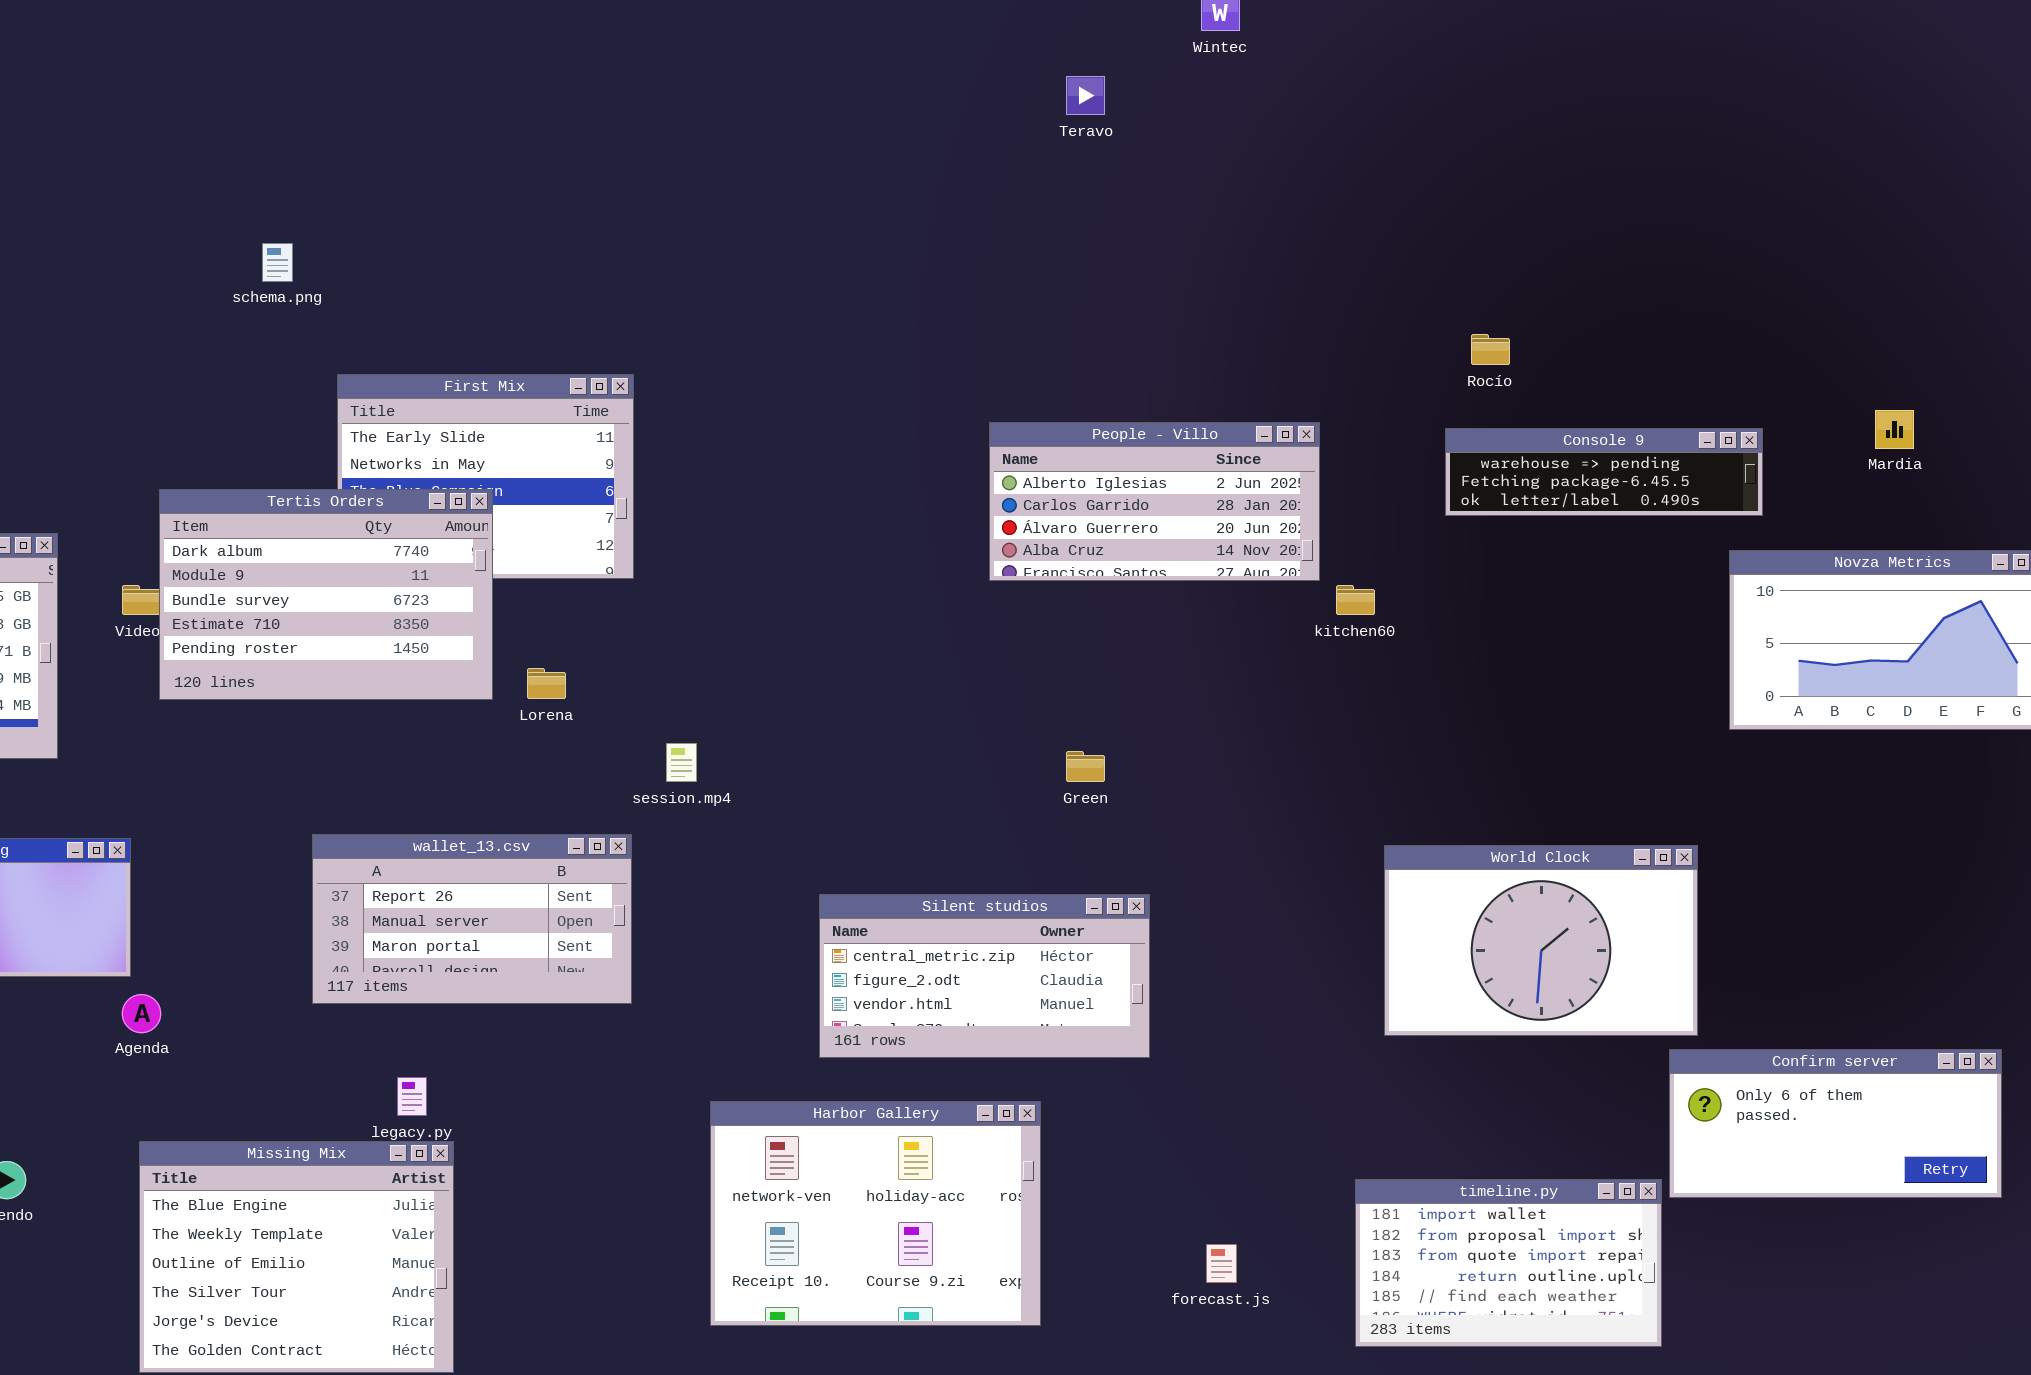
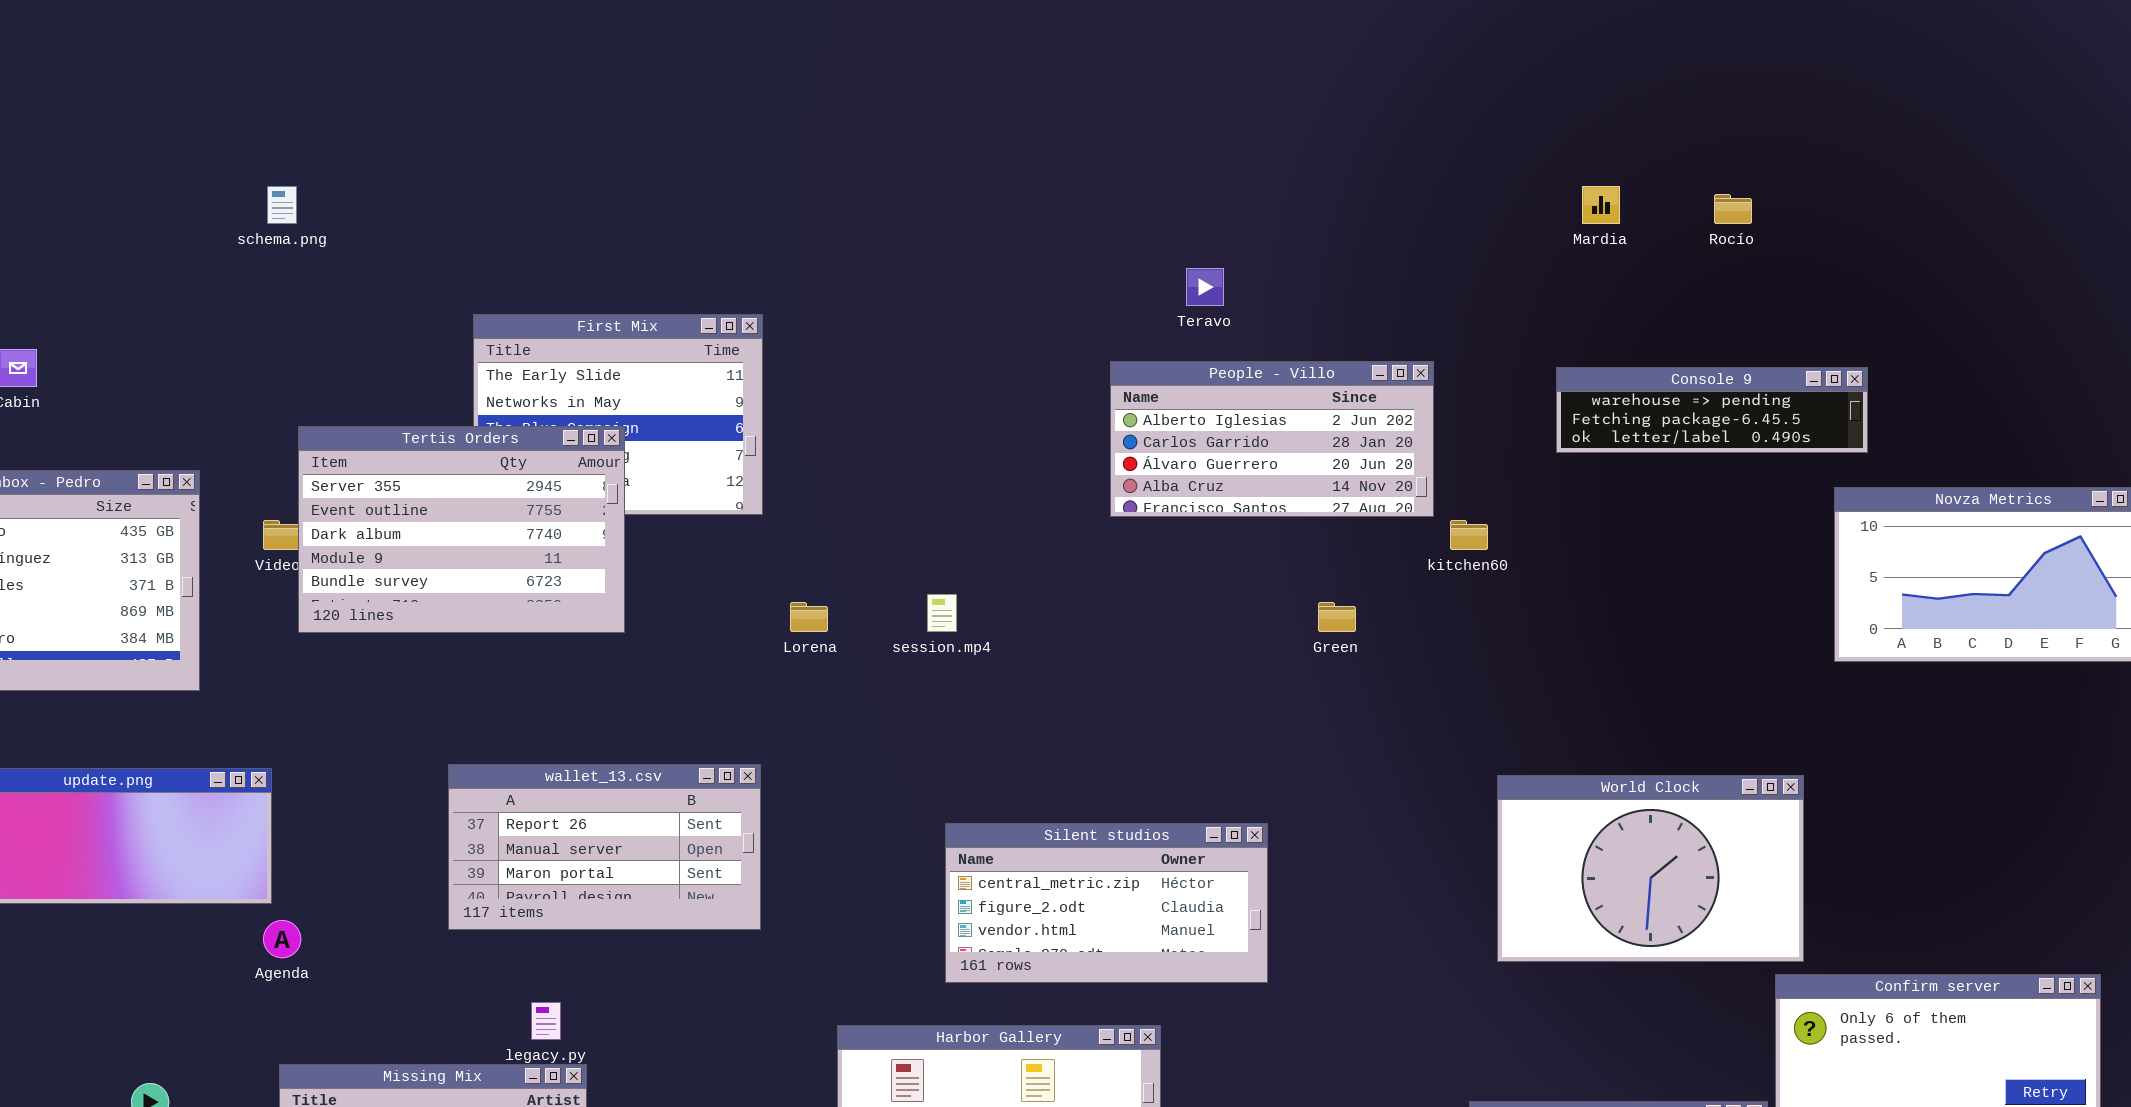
Teravo: [1066,76,1105,115] -> [1186,268,1224,306], moved
schema.png: [262,243,293,282] -> [267,186,297,224], moved
Rocío: [1471,334,1510,365] -> [1714,194,1752,224], moved
Mardia: [1875,410,1914,449] -> [1582,186,1620,224], moved
Tertis Orders: [159,489,493,700] -> [298,426,625,633], scrolled up 2 rows
Lorena: [527,668,566,699] -> [790,602,828,632], moved
session.mp4: [666,743,697,782] -> [927,594,957,632], moved
Green: [1066,751,1105,782] -> [1318,602,1356,632], moved

